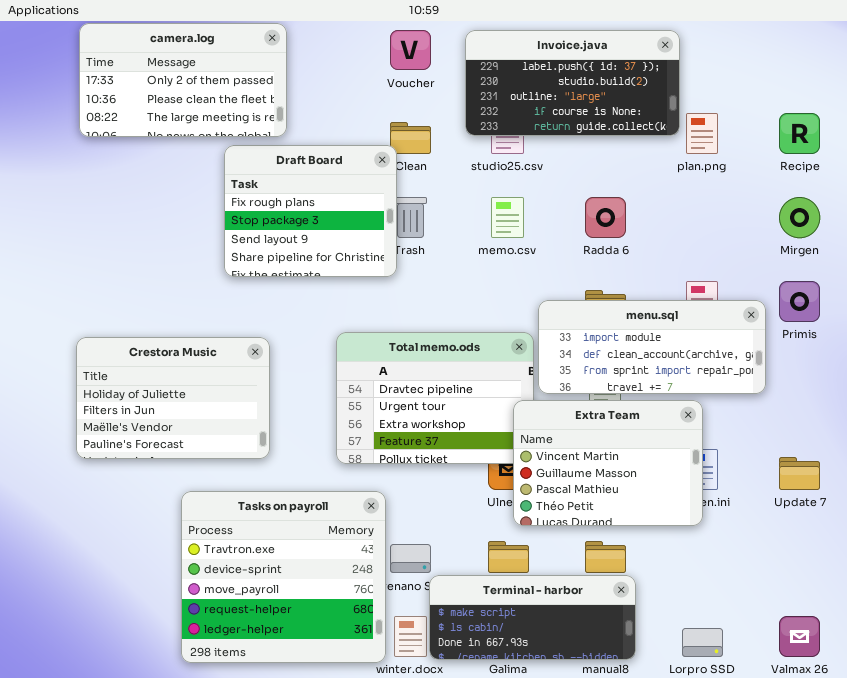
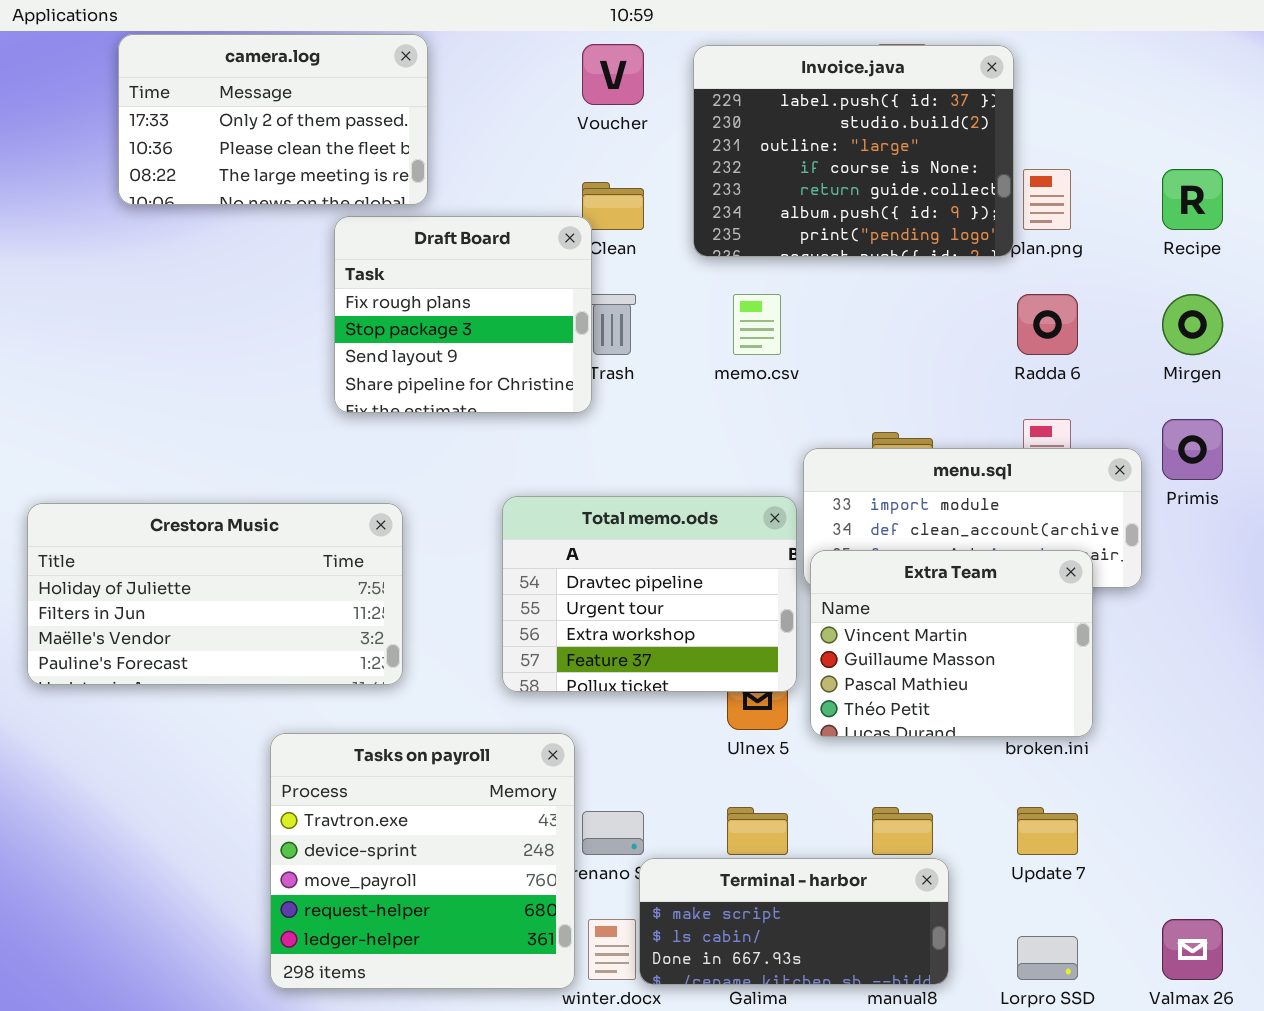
Invoice.java: [465,30,680,136] -> [693,45,1014,257], resized
Radda 6: [585,197,626,238] -> [1017,294,1078,355], moved
Crestora Music: [76,337,270,459] -> [27,503,403,685], resized
Extra Team: [513,400,703,526] -> [810,550,1093,737], moved
Update 7: [779,457,820,490] -> [1017,807,1078,855], moved

